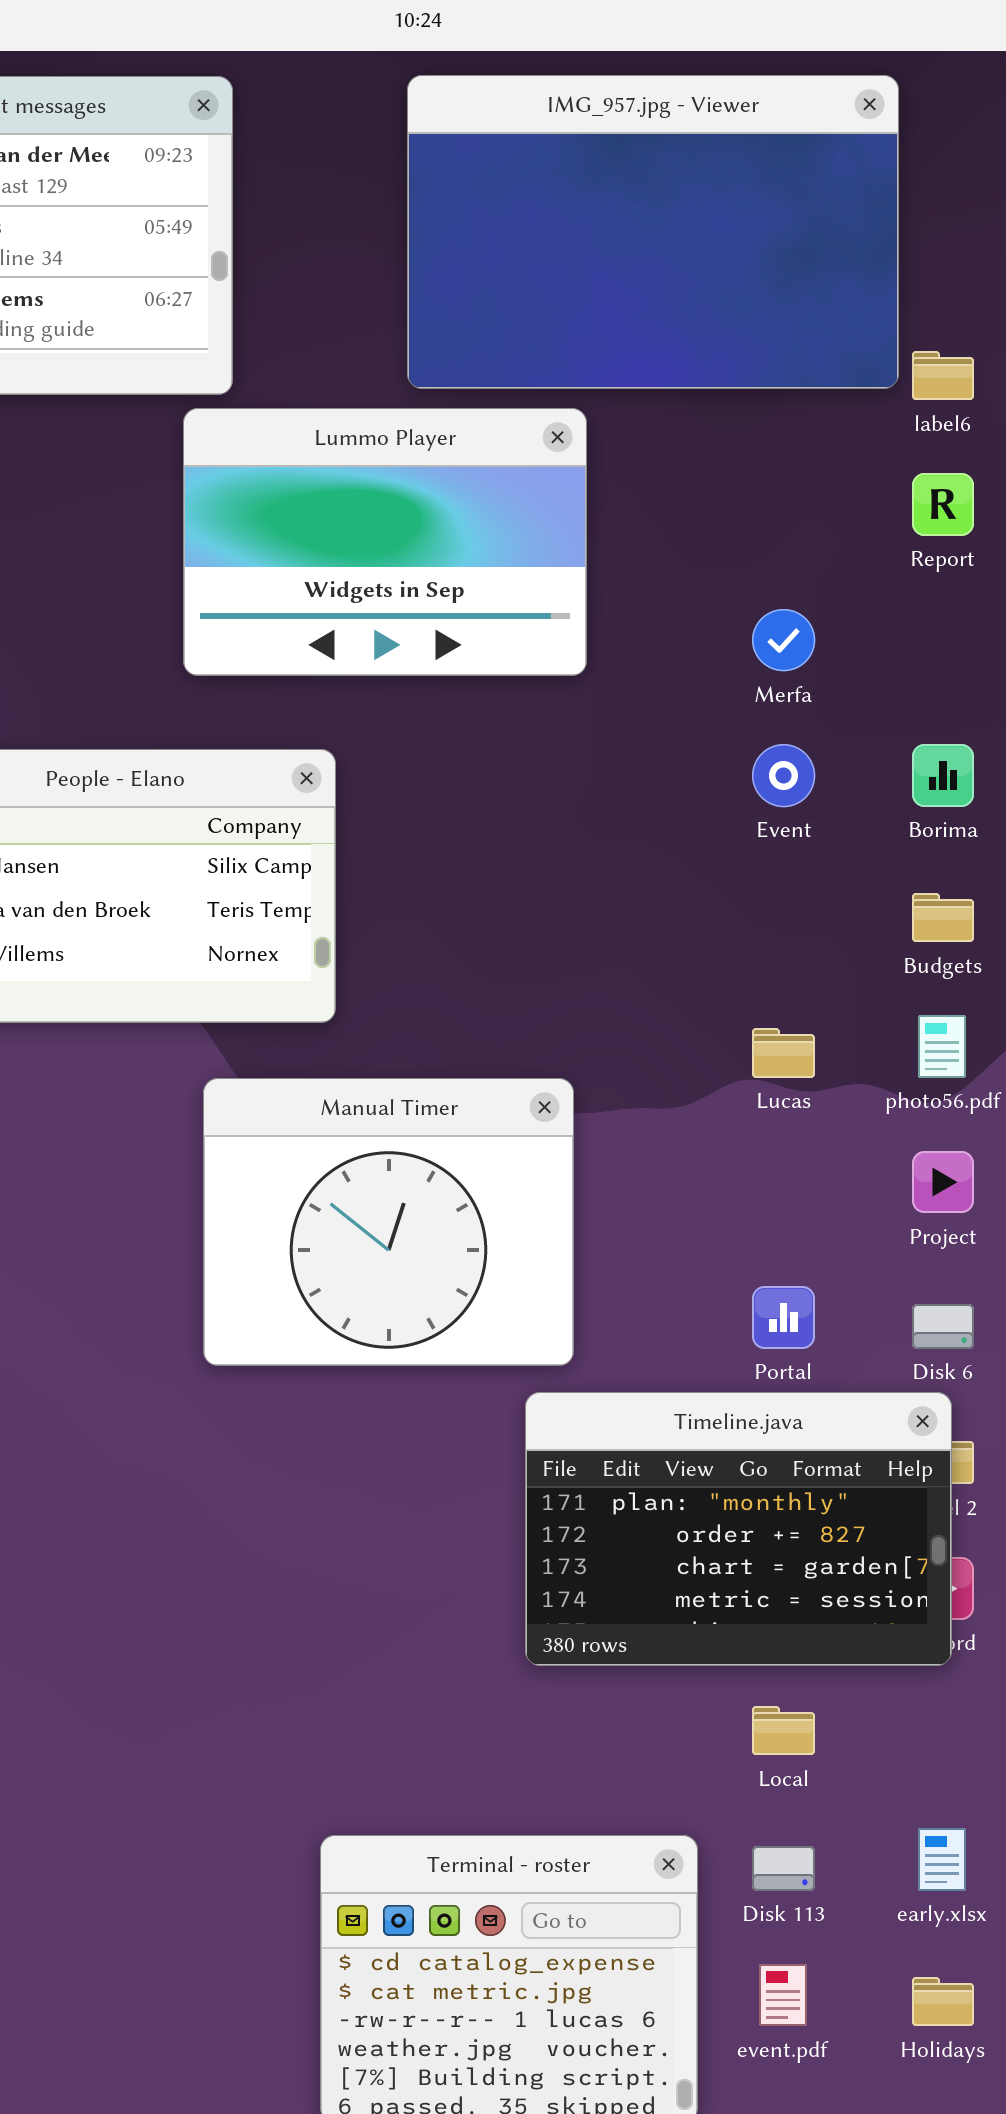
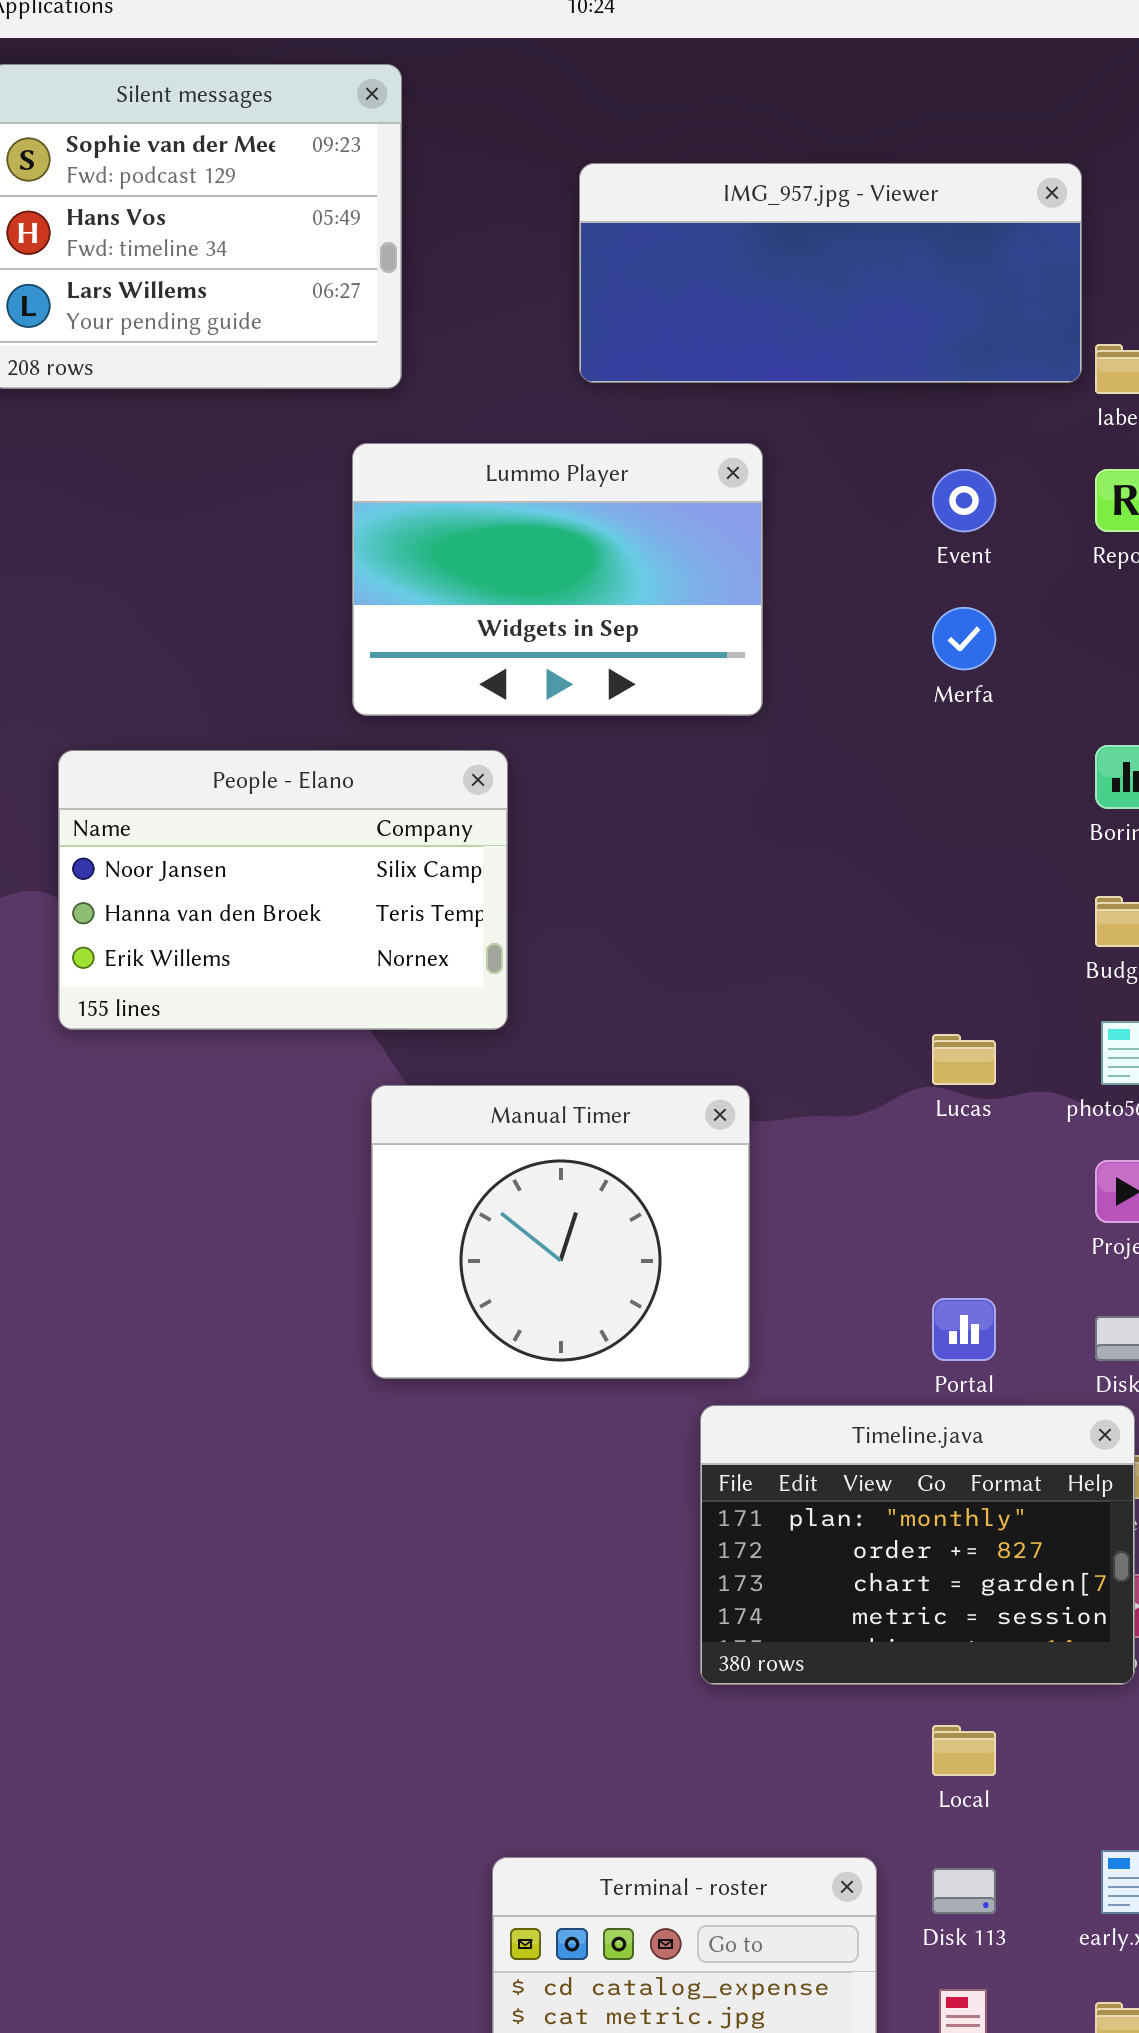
IMG_957.jpg - Viewer: [407,75,899,389] -> [579,163,1082,383], resized
Lummo Player: [183,408,587,676] -> [352,443,763,716], moved
Event: [752,744,815,807] -> [932,469,996,532], moved

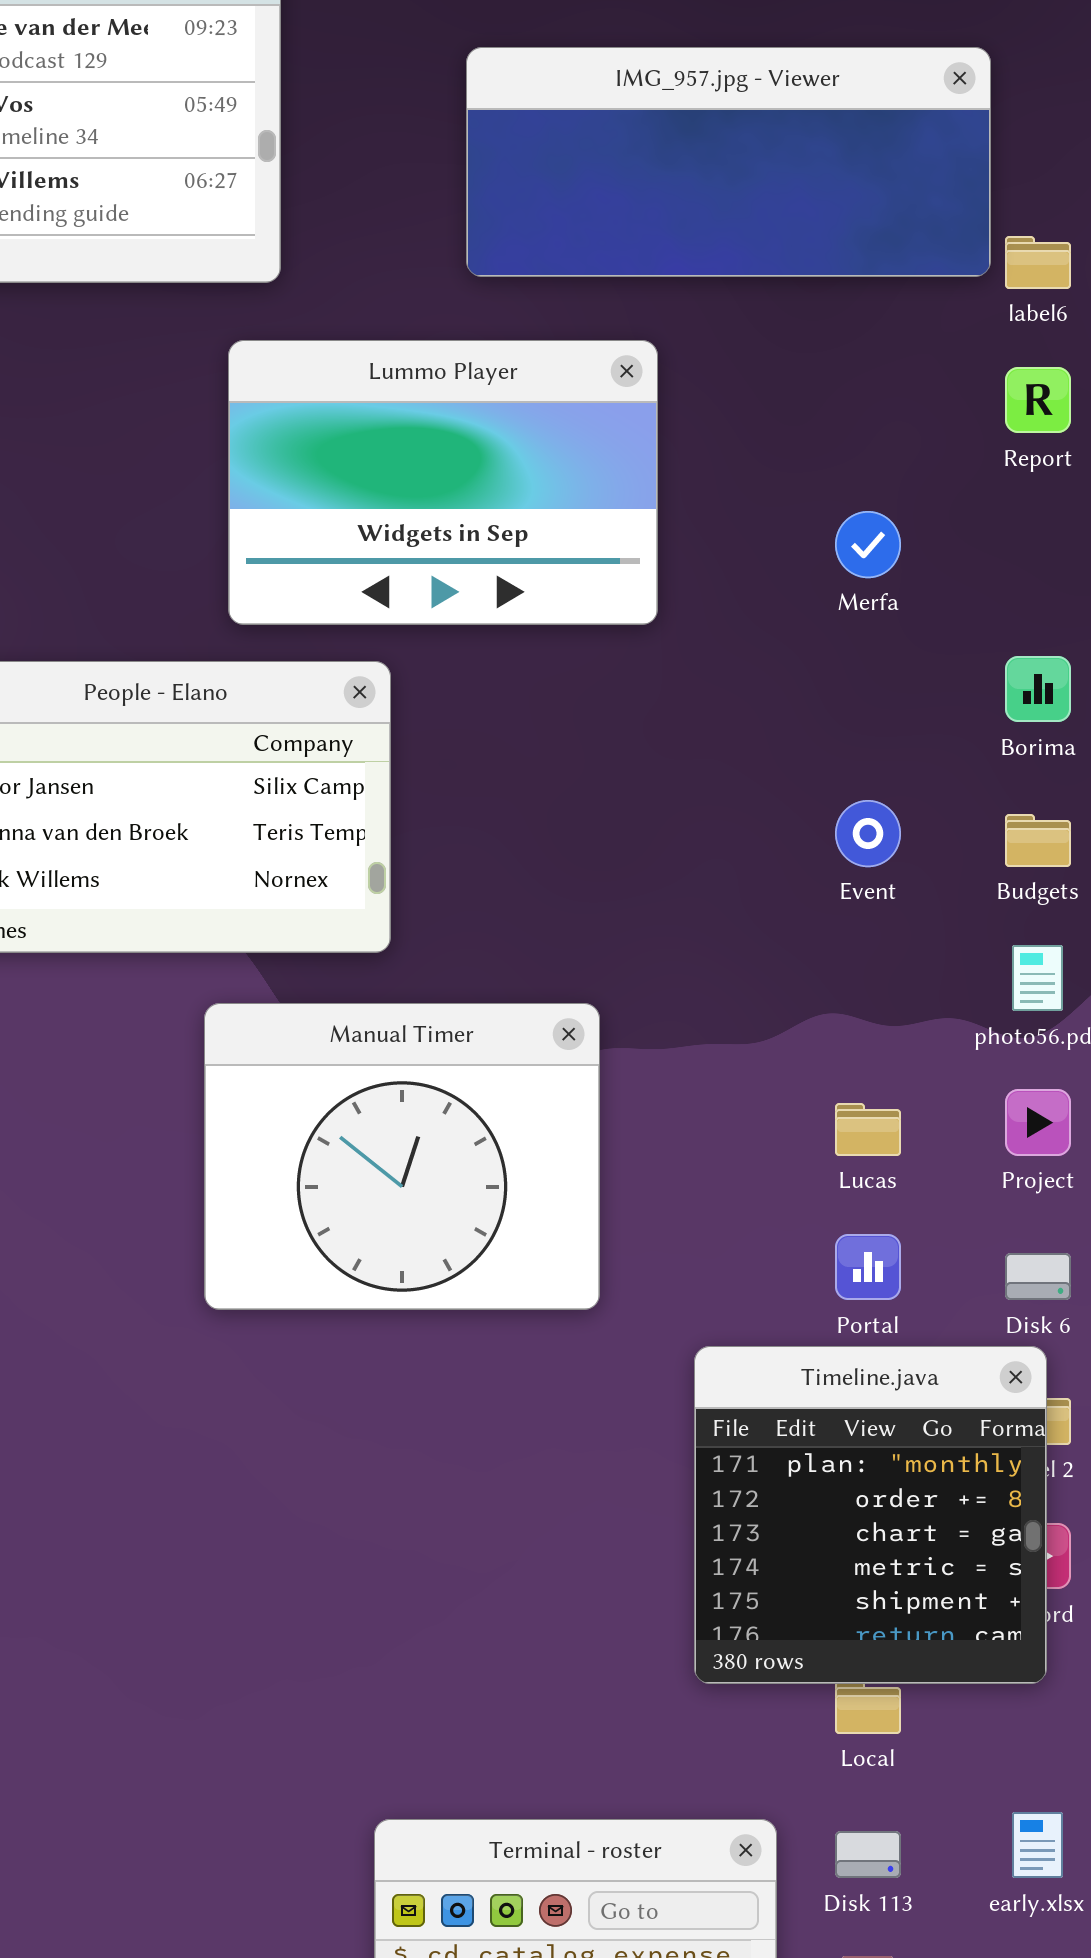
Event: [932,469,996,532] -> [835,800,901,867], moved
Lucas: [932,1034,996,1085] -> [835,1103,901,1156], moved
Manual Timer: [371,1085,750,1379] -> [204,1003,600,1310], moved
Timeline.java: [700,1405,1135,1685] -> [694,1346,1047,1684], resized

